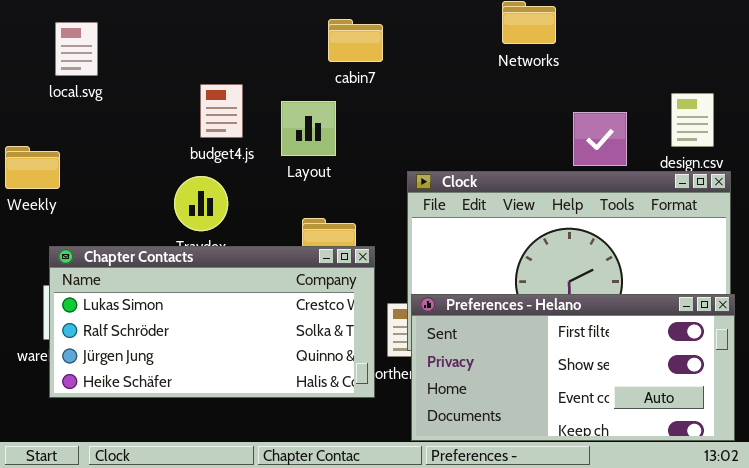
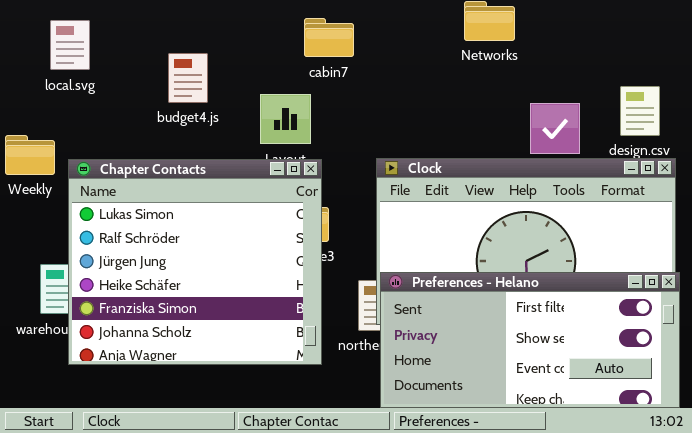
budget4.js: [200,84,243,138] -> [168,53,208,103], moved
Chapter Contacts: [49,246,375,398] -> [68,159,322,365], moved, resized

